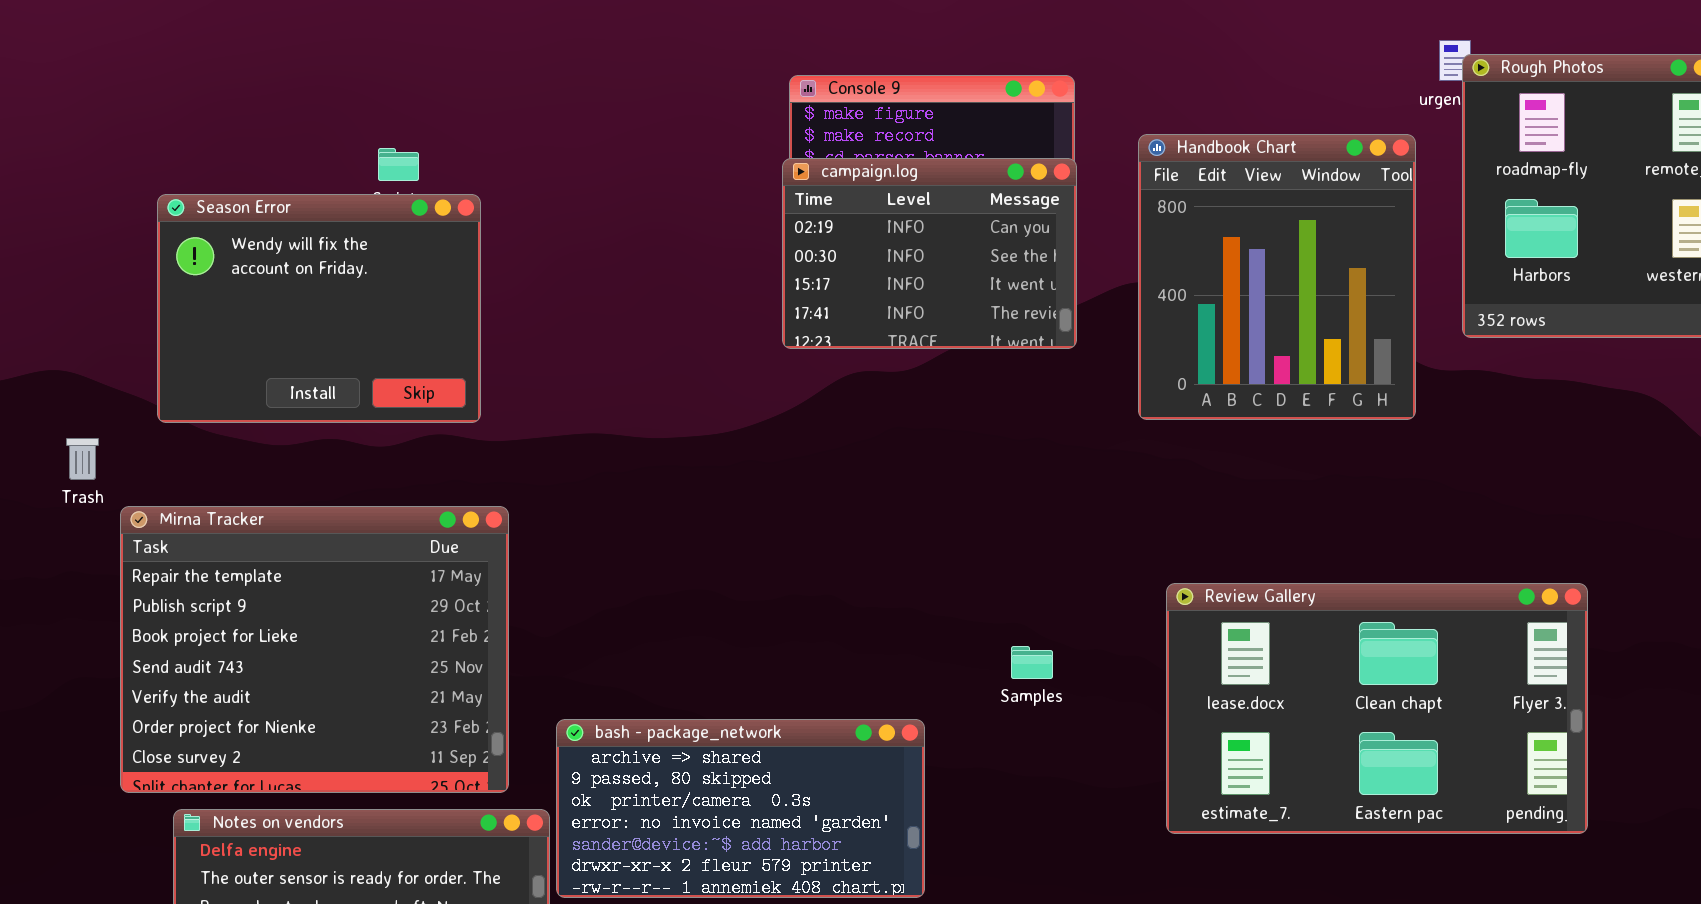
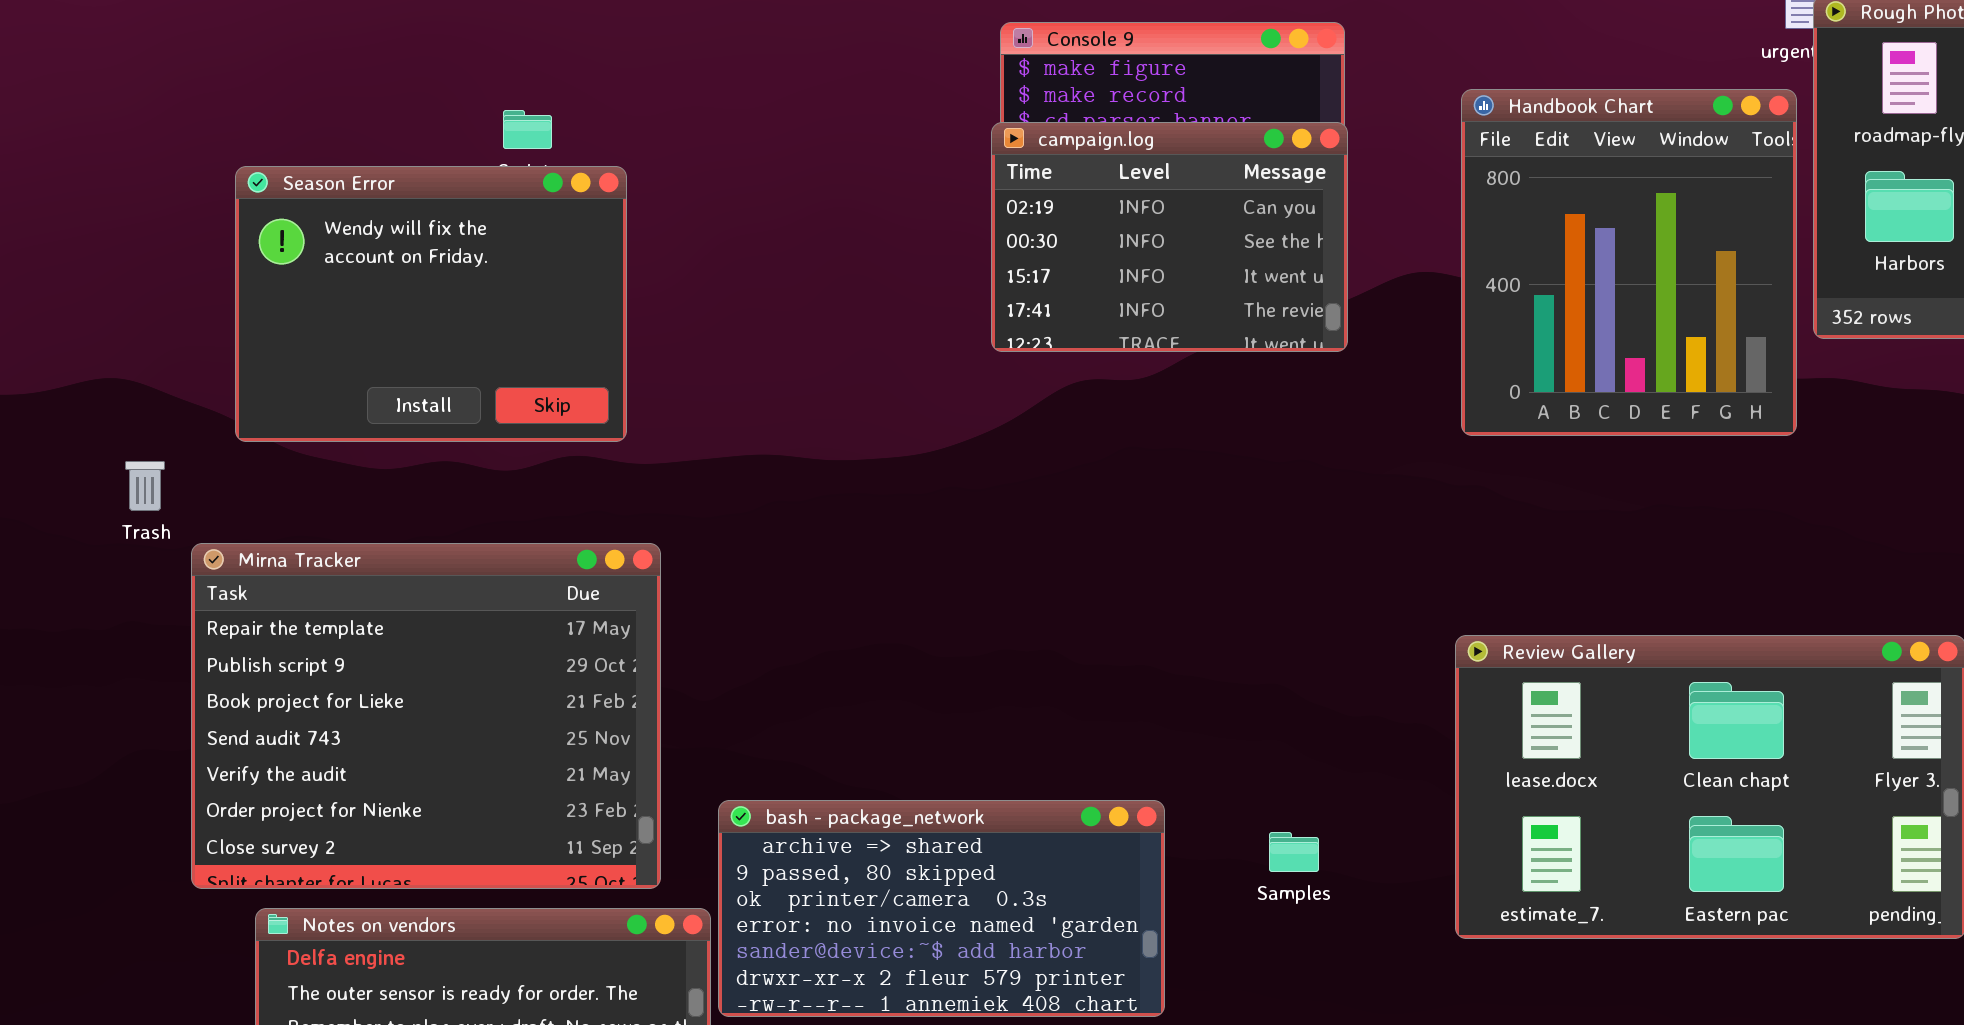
Handbook Chart: [1138,134,1416,420] -> [1461,89,1797,436], moved
Samples: [1011,646,1053,679] -> [1269,832,1319,872], moved

